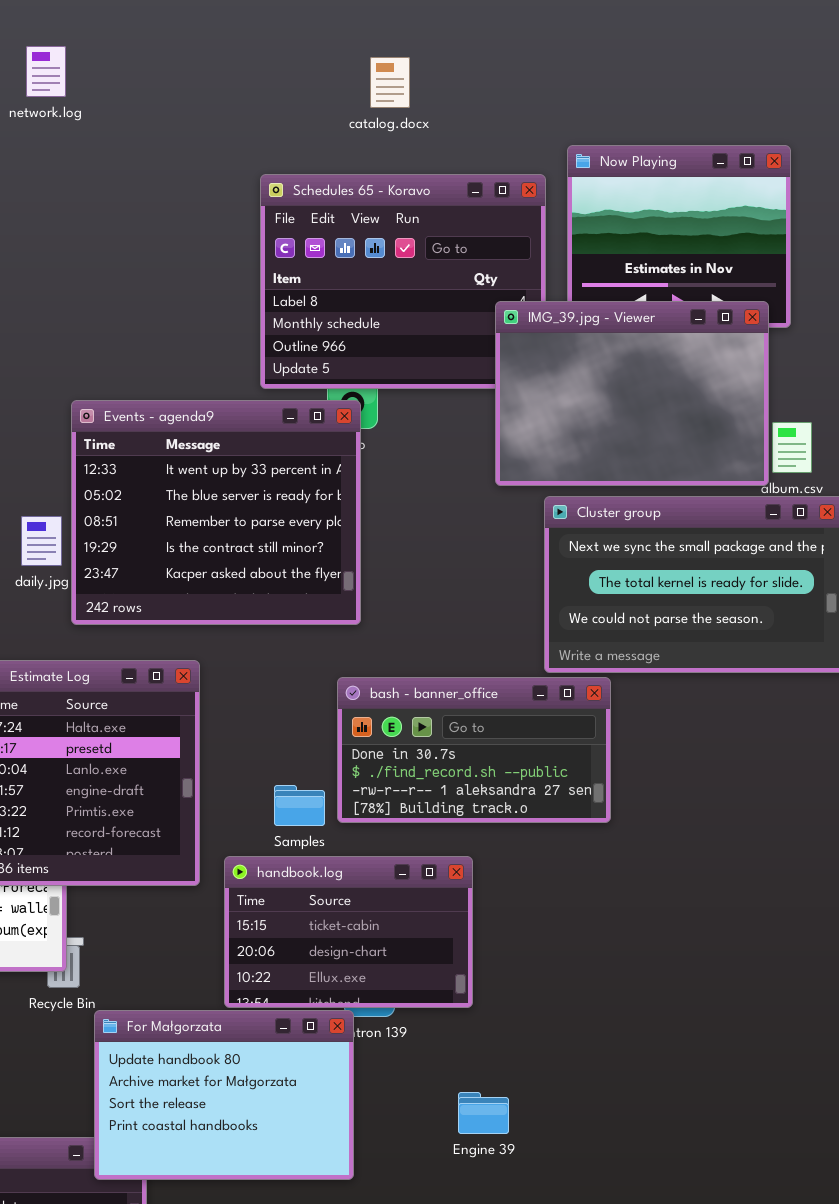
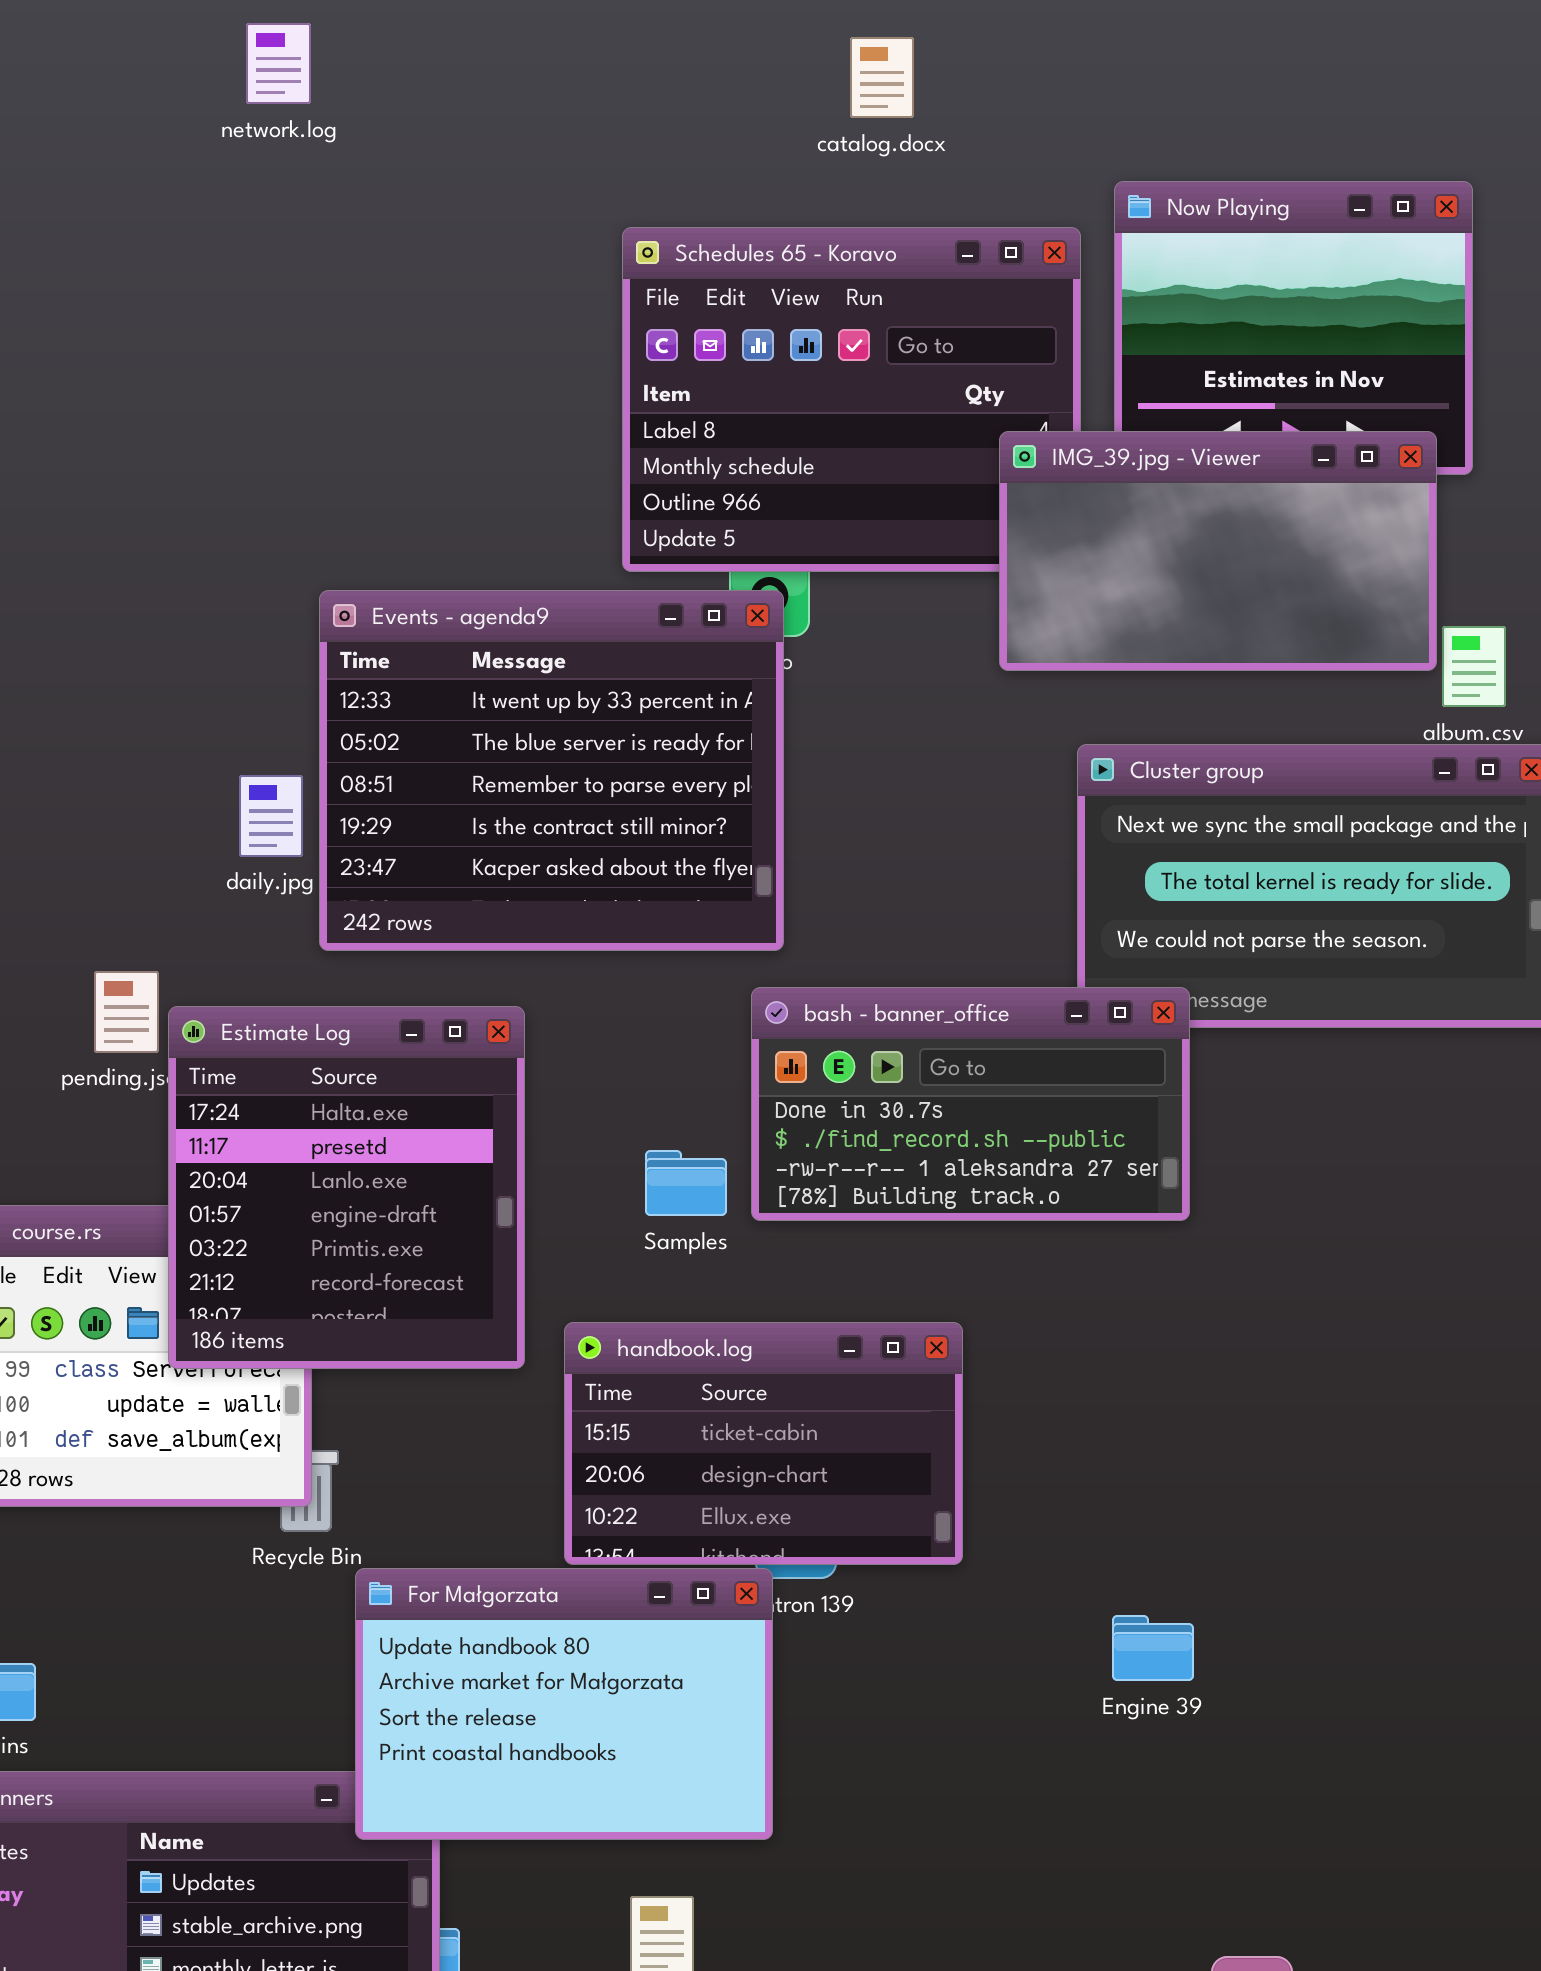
catalog.docx: [370,57,410,108] -> [850,37,914,118], moved
IMG_39.jpg - Viewer: [495,301,769,486] -> [999,431,1437,671], resized
bash - banner_office: [337,677,611,823] -> [751,987,1190,1221], moved
Samples: [274,785,325,826] -> [645,1150,727,1216], moved
Engine 39: [458,1092,509,1134] -> [1112,1615,1194,1681], moved

